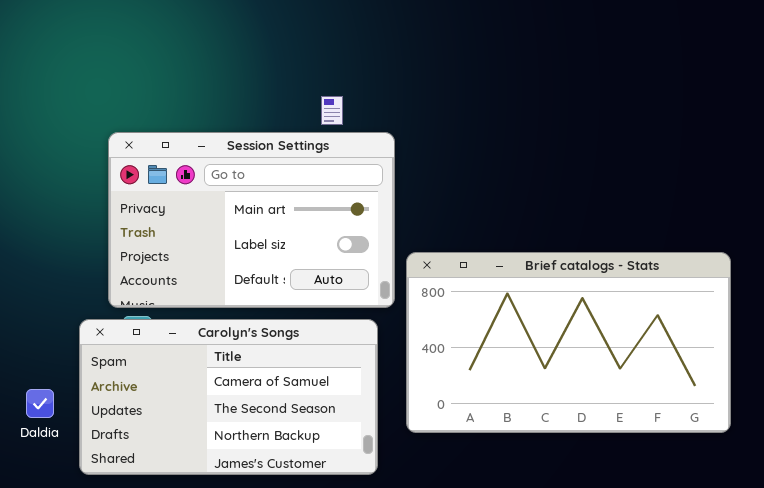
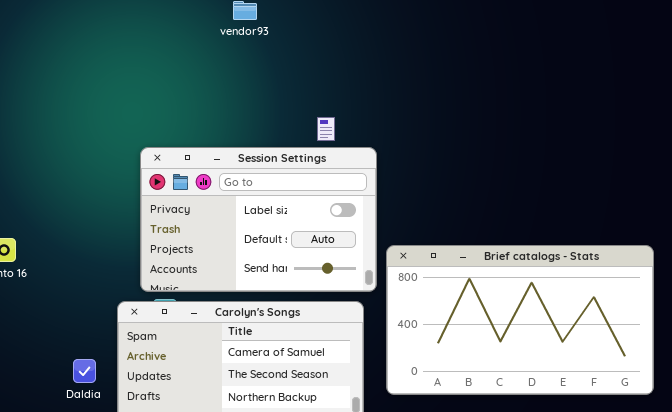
Session Settings: [108,132,395,308] -> [140,147,377,292], scrolled down 1 row

